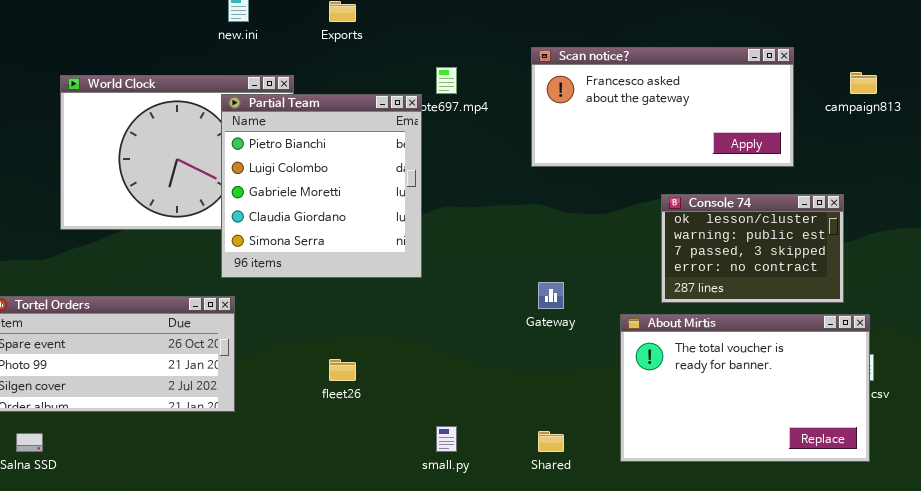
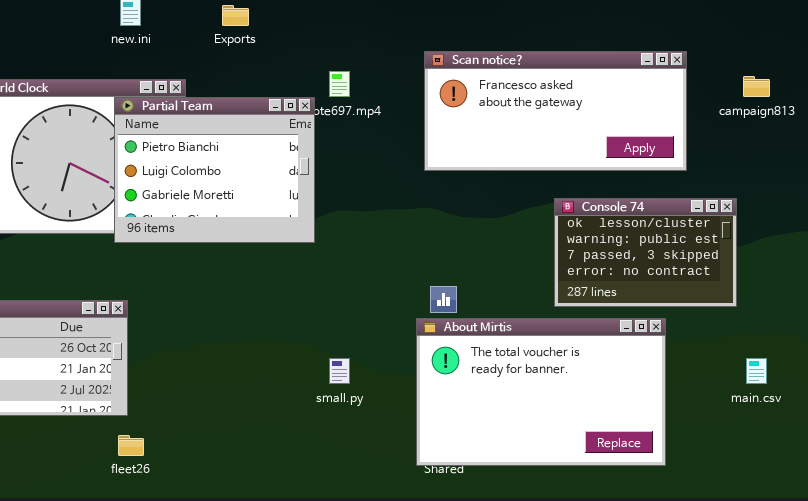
Partial Team: [221,94,422,278] -> [114,97,315,243], resized
About Mirtis: [620,314,870,462] -> [416,318,666,466], moved
fleet26: [329,359,356,381] -> [118,435,144,456], moved
small.py: [436,426,457,452] -> [329,358,350,384], moved

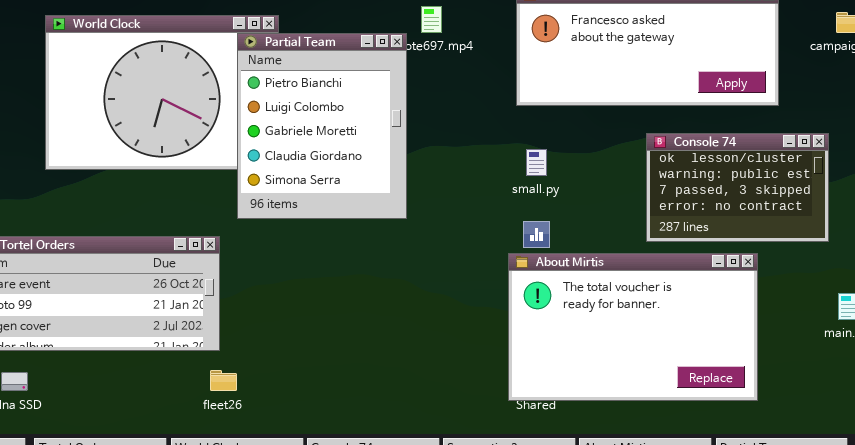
Partial Team: [114,97,315,243] -> [237,33,407,219], resized
small.py: [329,358,350,384] -> [526,149,547,176], moved

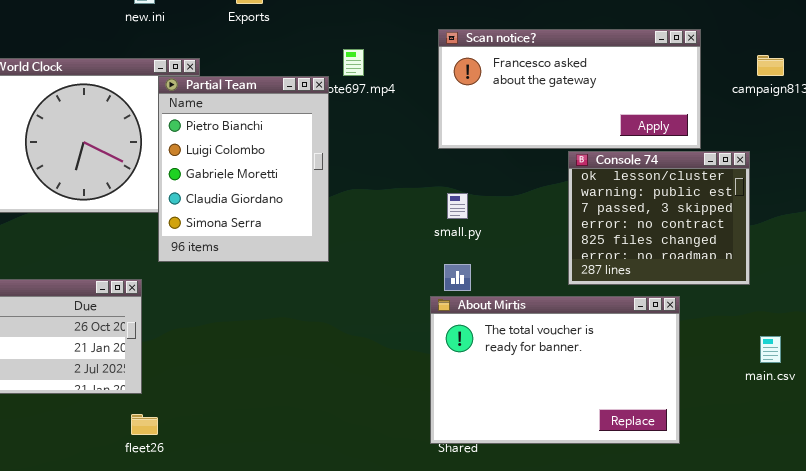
Console 74: [646,133,829,242] -> [568,151,750,285], resized

